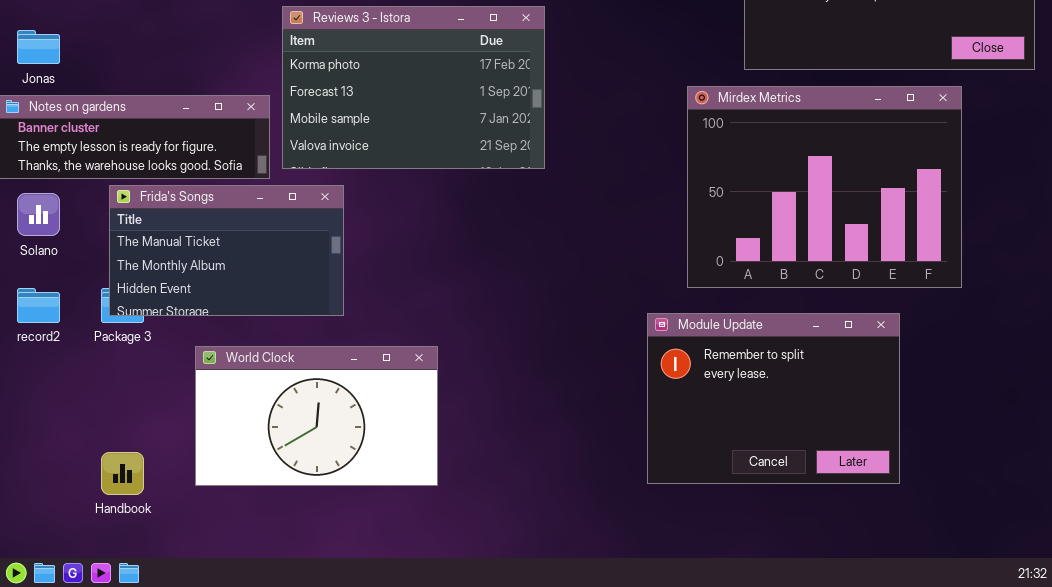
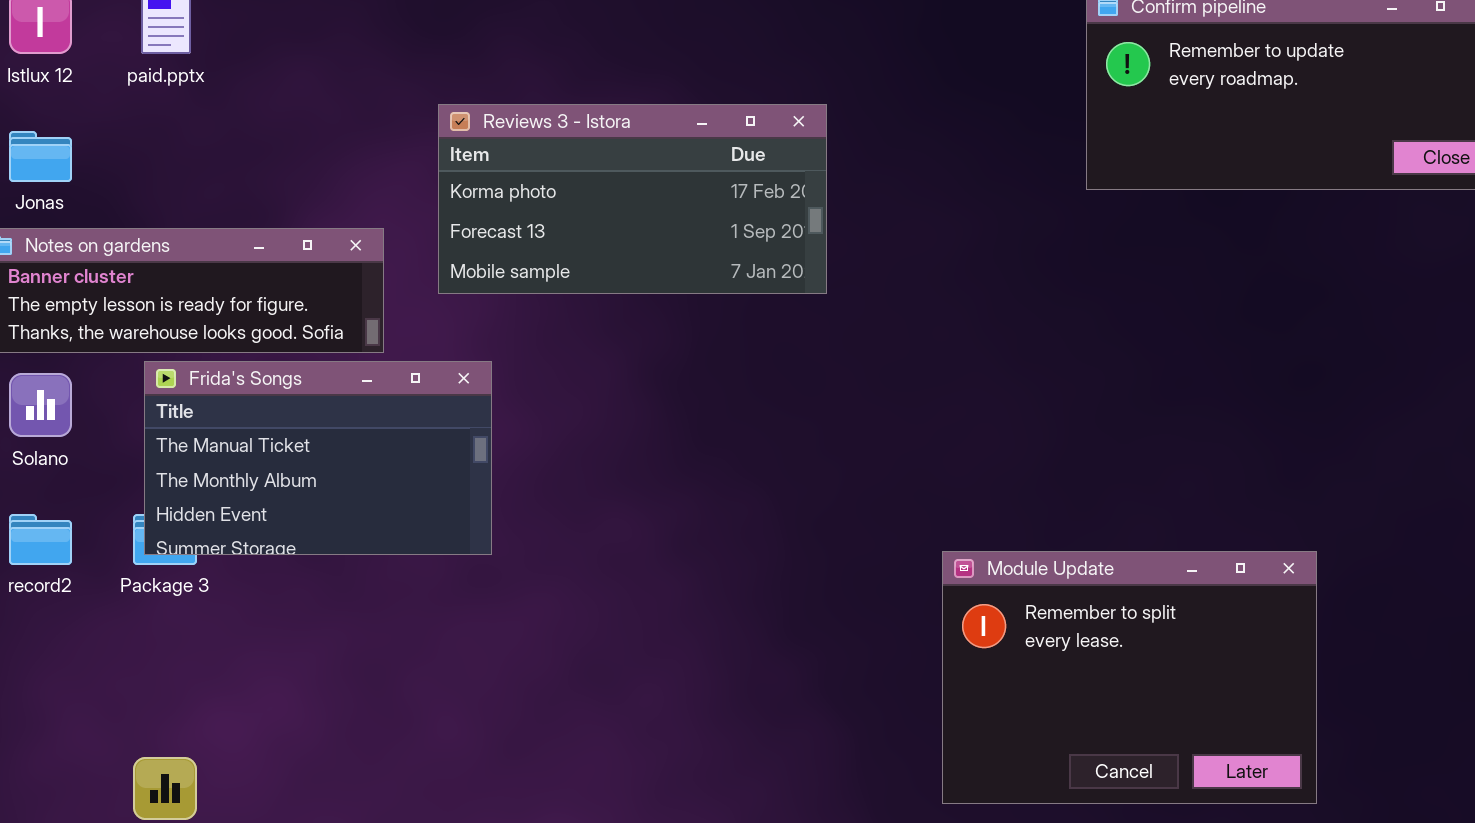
Reviews 3 - Istora: [282,6,545,169] -> [438,104,827,294], moved, resized
Mirdex Metrics: [687,86,962,288] -> none, closed
World Clock: [195,346,438,486] -> none, closed

